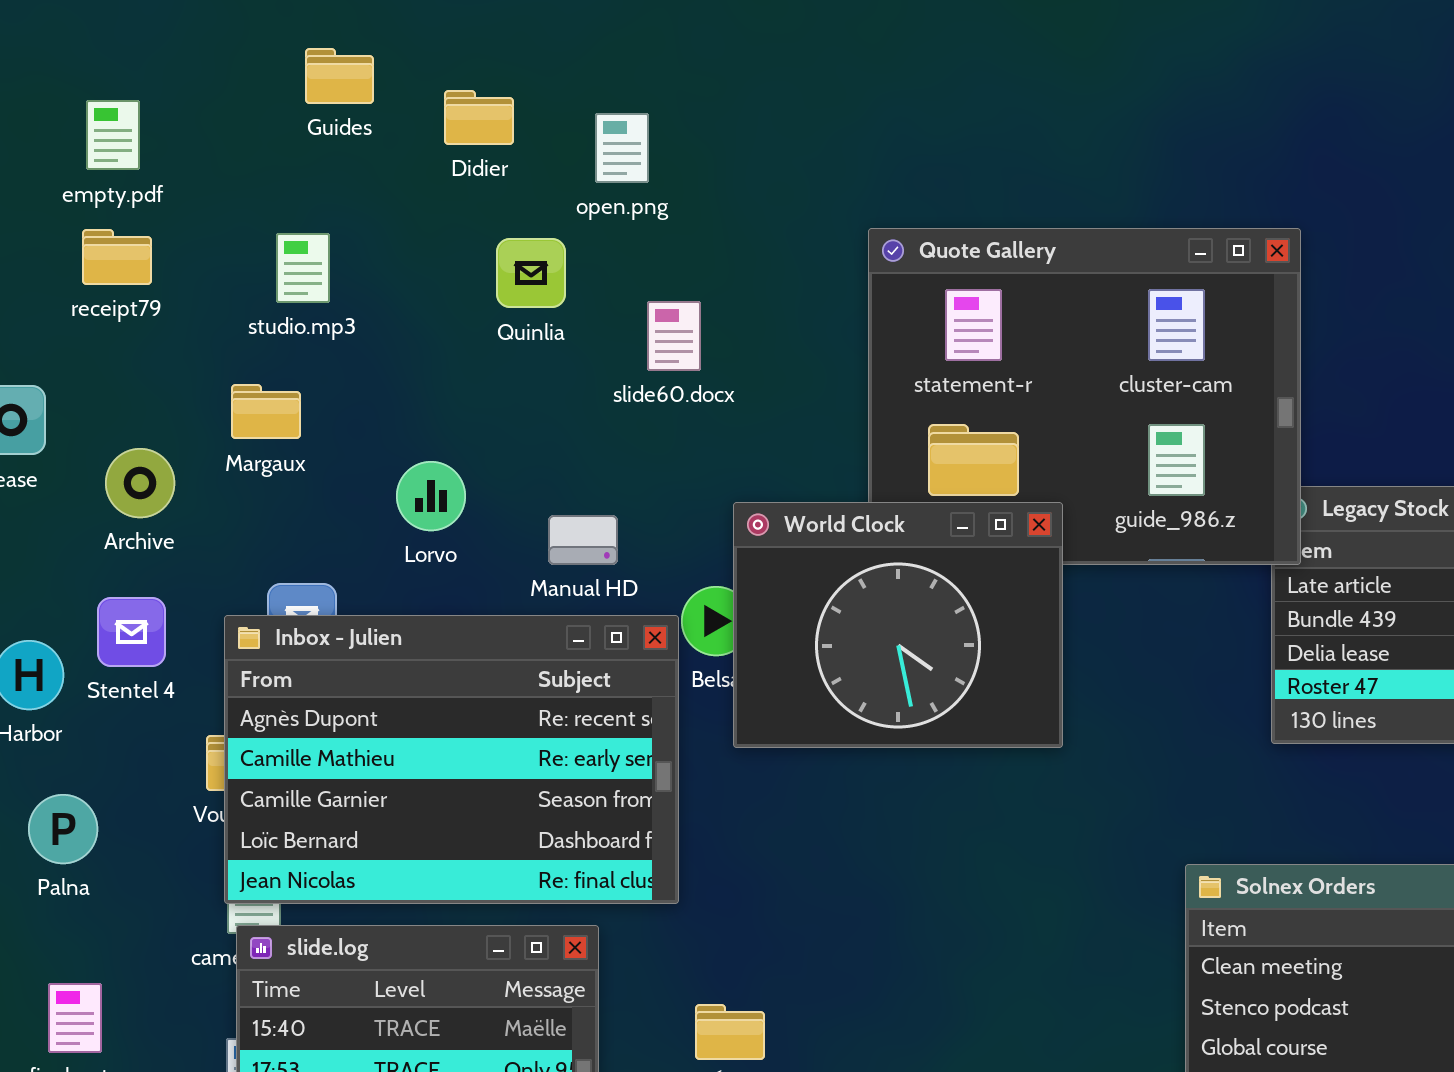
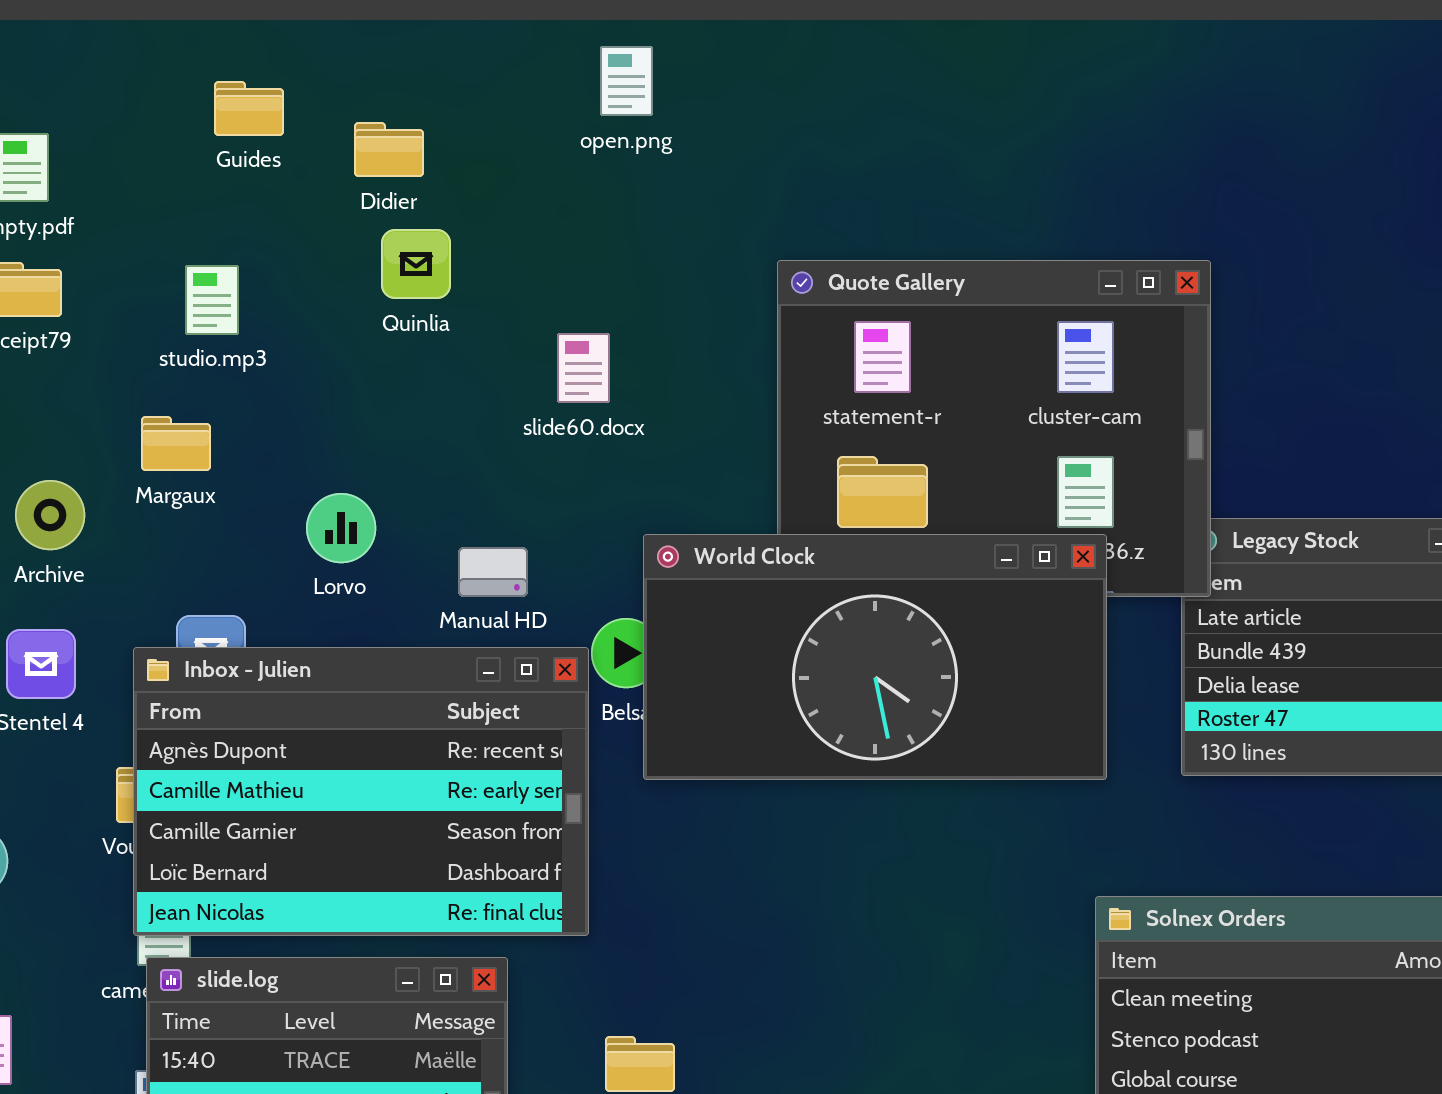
open.png: [595,113,649,183] -> [600,46,653,116], moved
Quinlia: [496,238,566,308] -> [381,229,451,299], moved
World Clock: [733,502,1063,748] -> [643,534,1107,780], resized

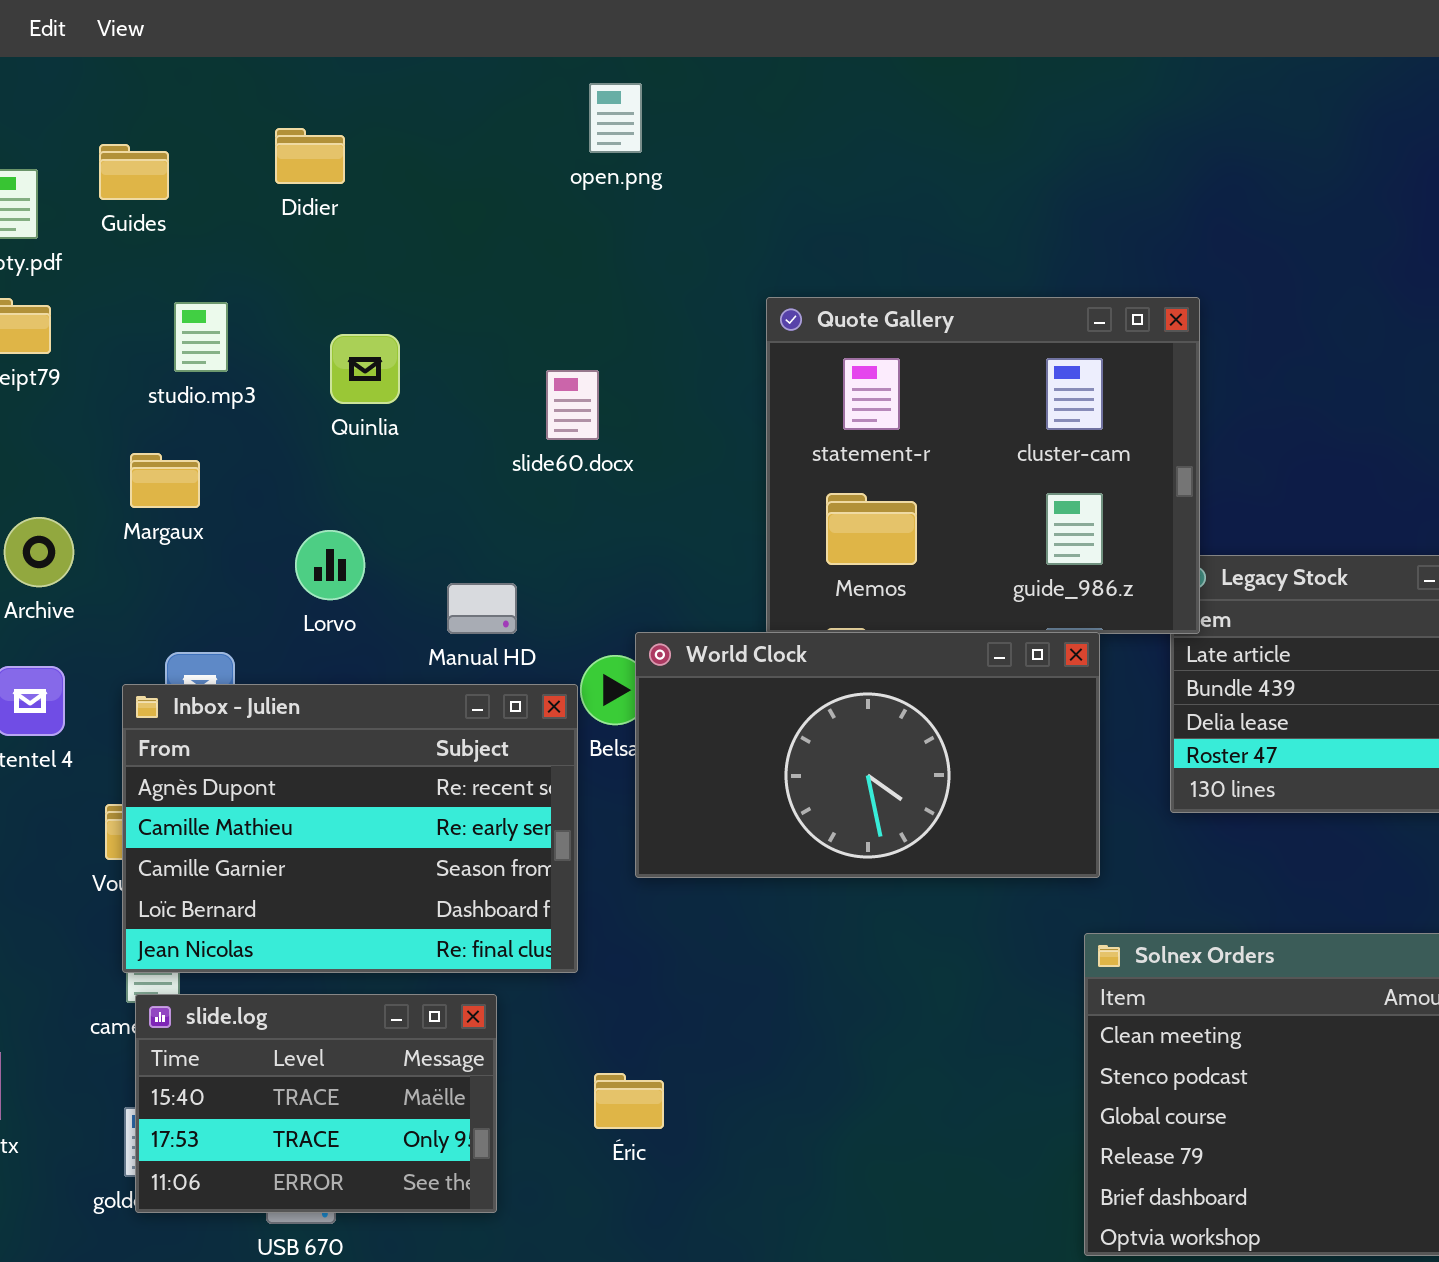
Guides: [214,81,284,136] -> [99,144,169,200], moved
Didier: [354,122,424,177] -> [275,128,345,184], moved
Quinlia: [381,229,451,299] -> [330,334,400,404], moved
World Clock: [643,534,1107,780] -> [635,632,1100,878], moved

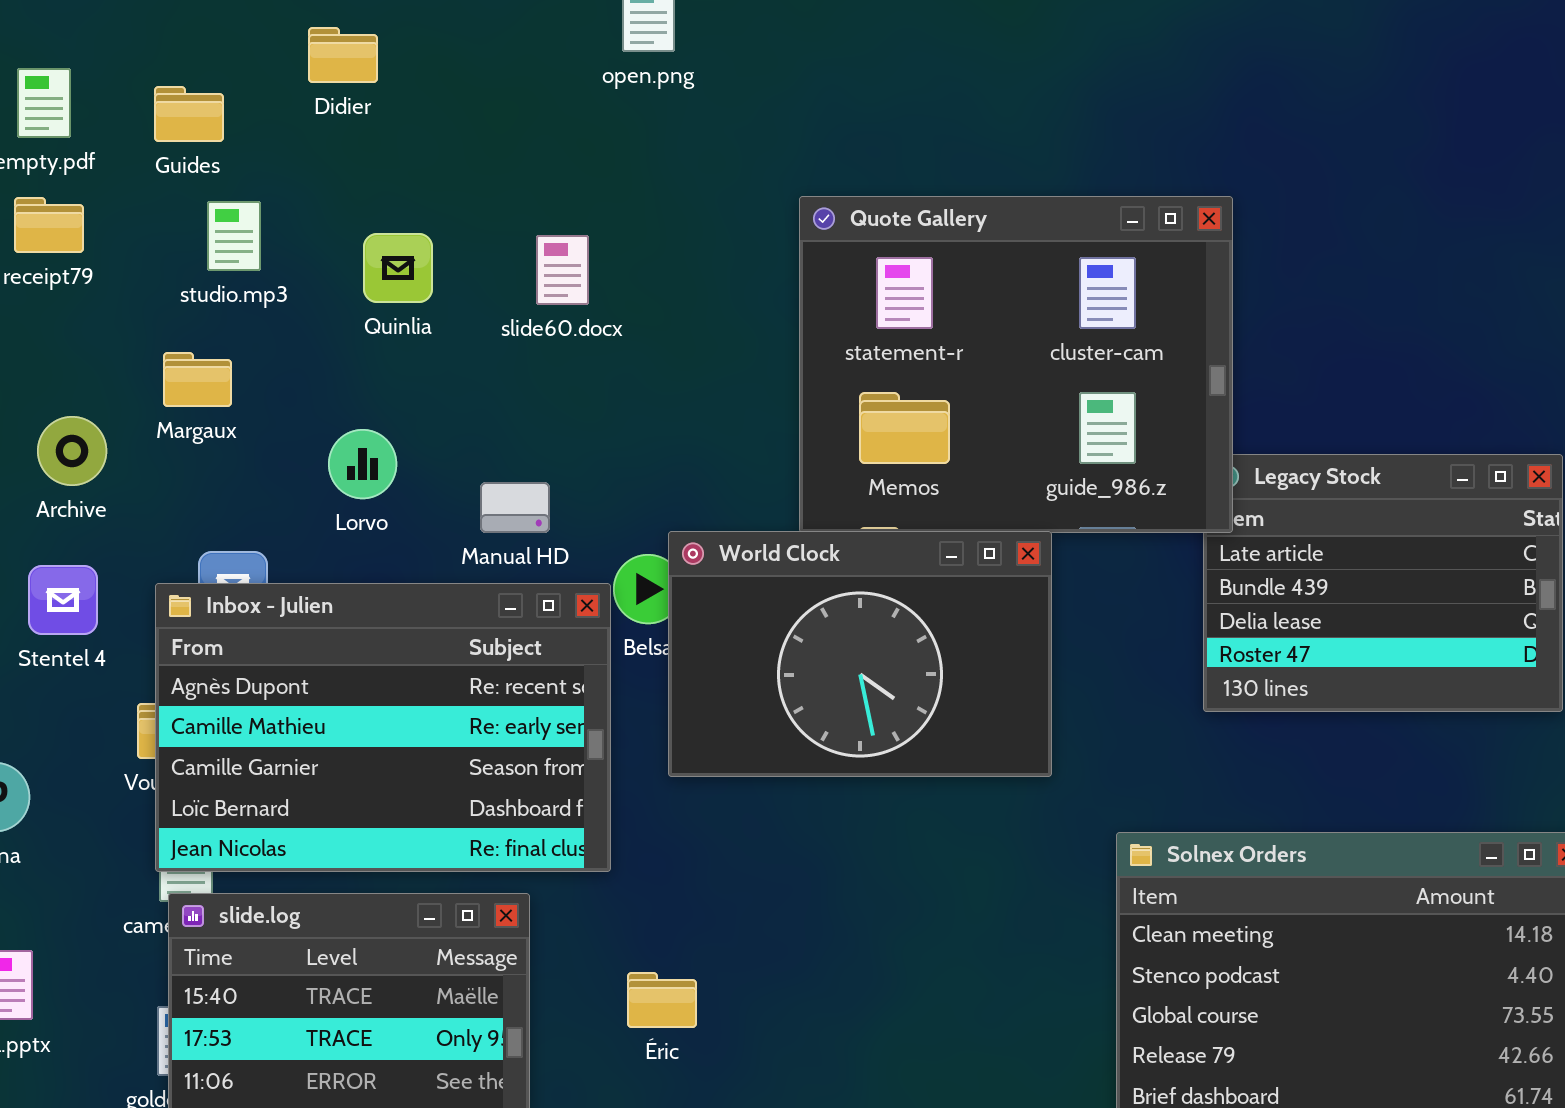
Guides: [99,144,169,200] -> [154,86,224,142], moved
slide60.docx: [546,370,599,440] -> [536,235,589,305], moved
World Clock: [635,632,1100,878] -> [668,531,1052,777], resized

